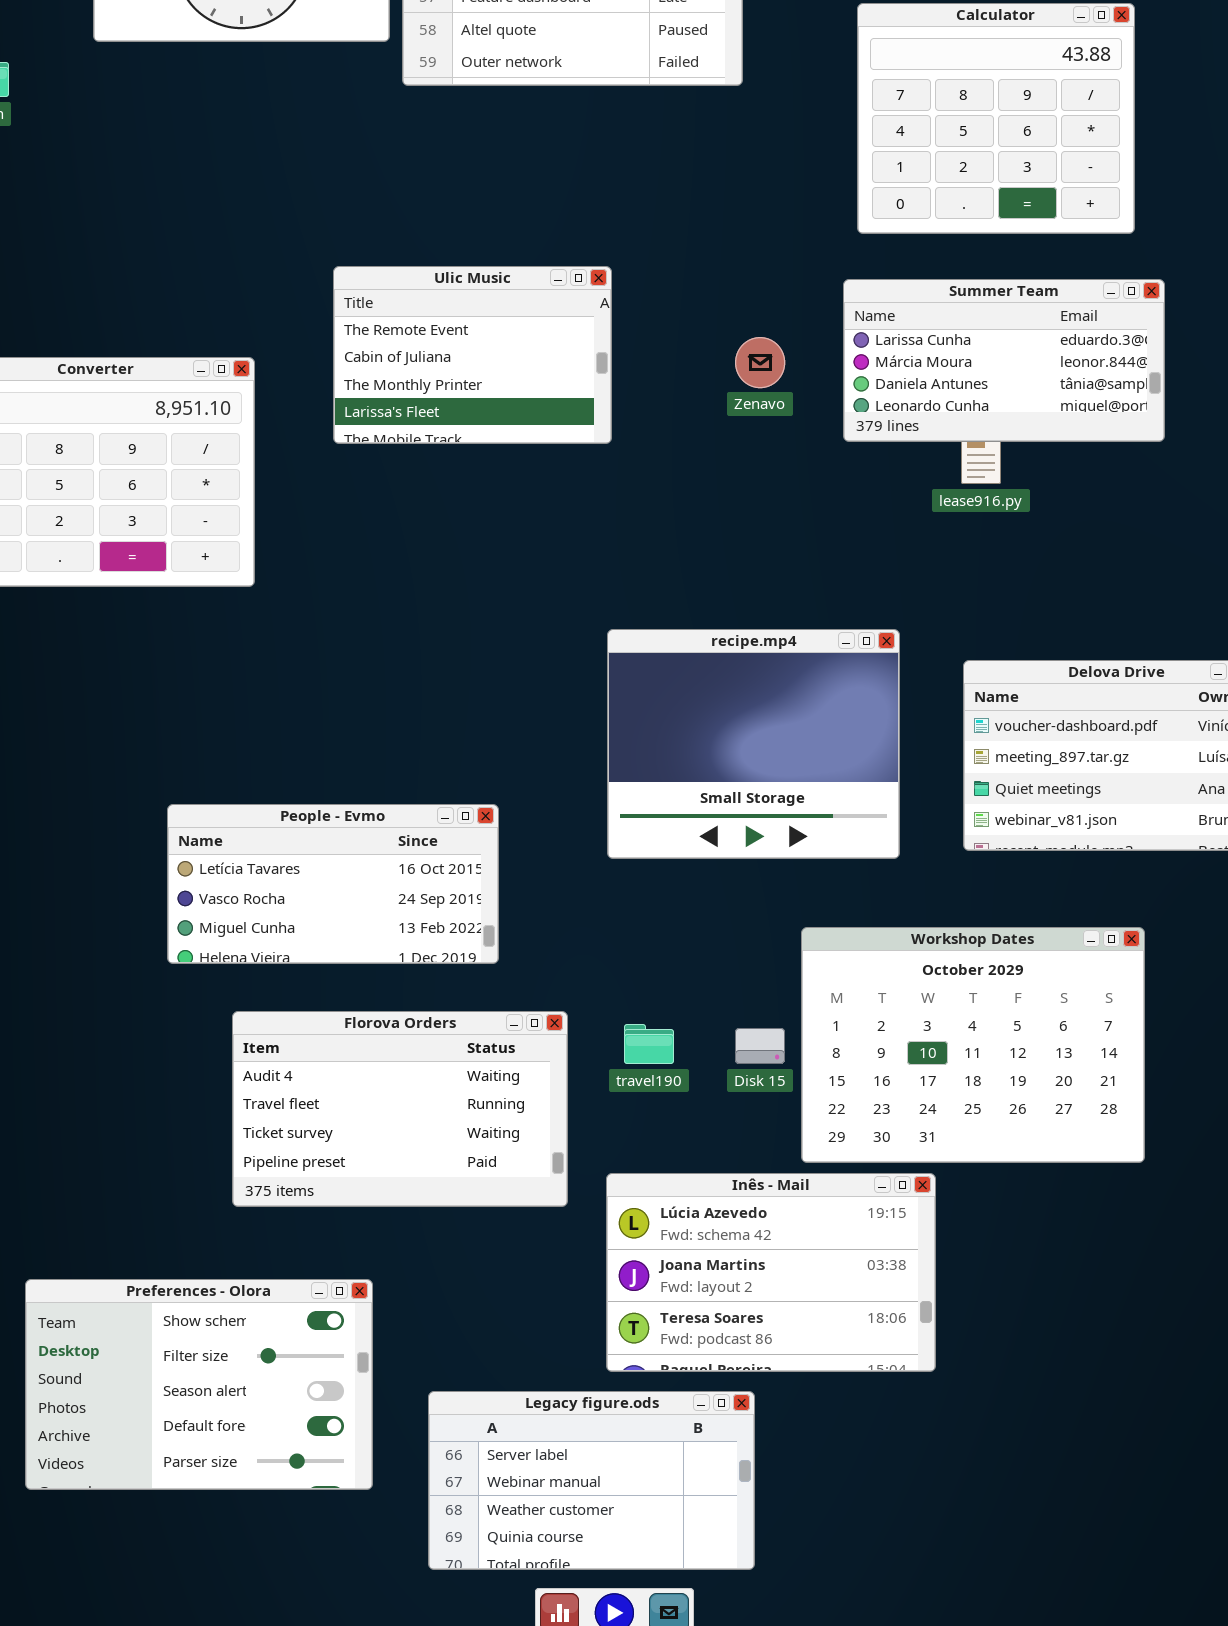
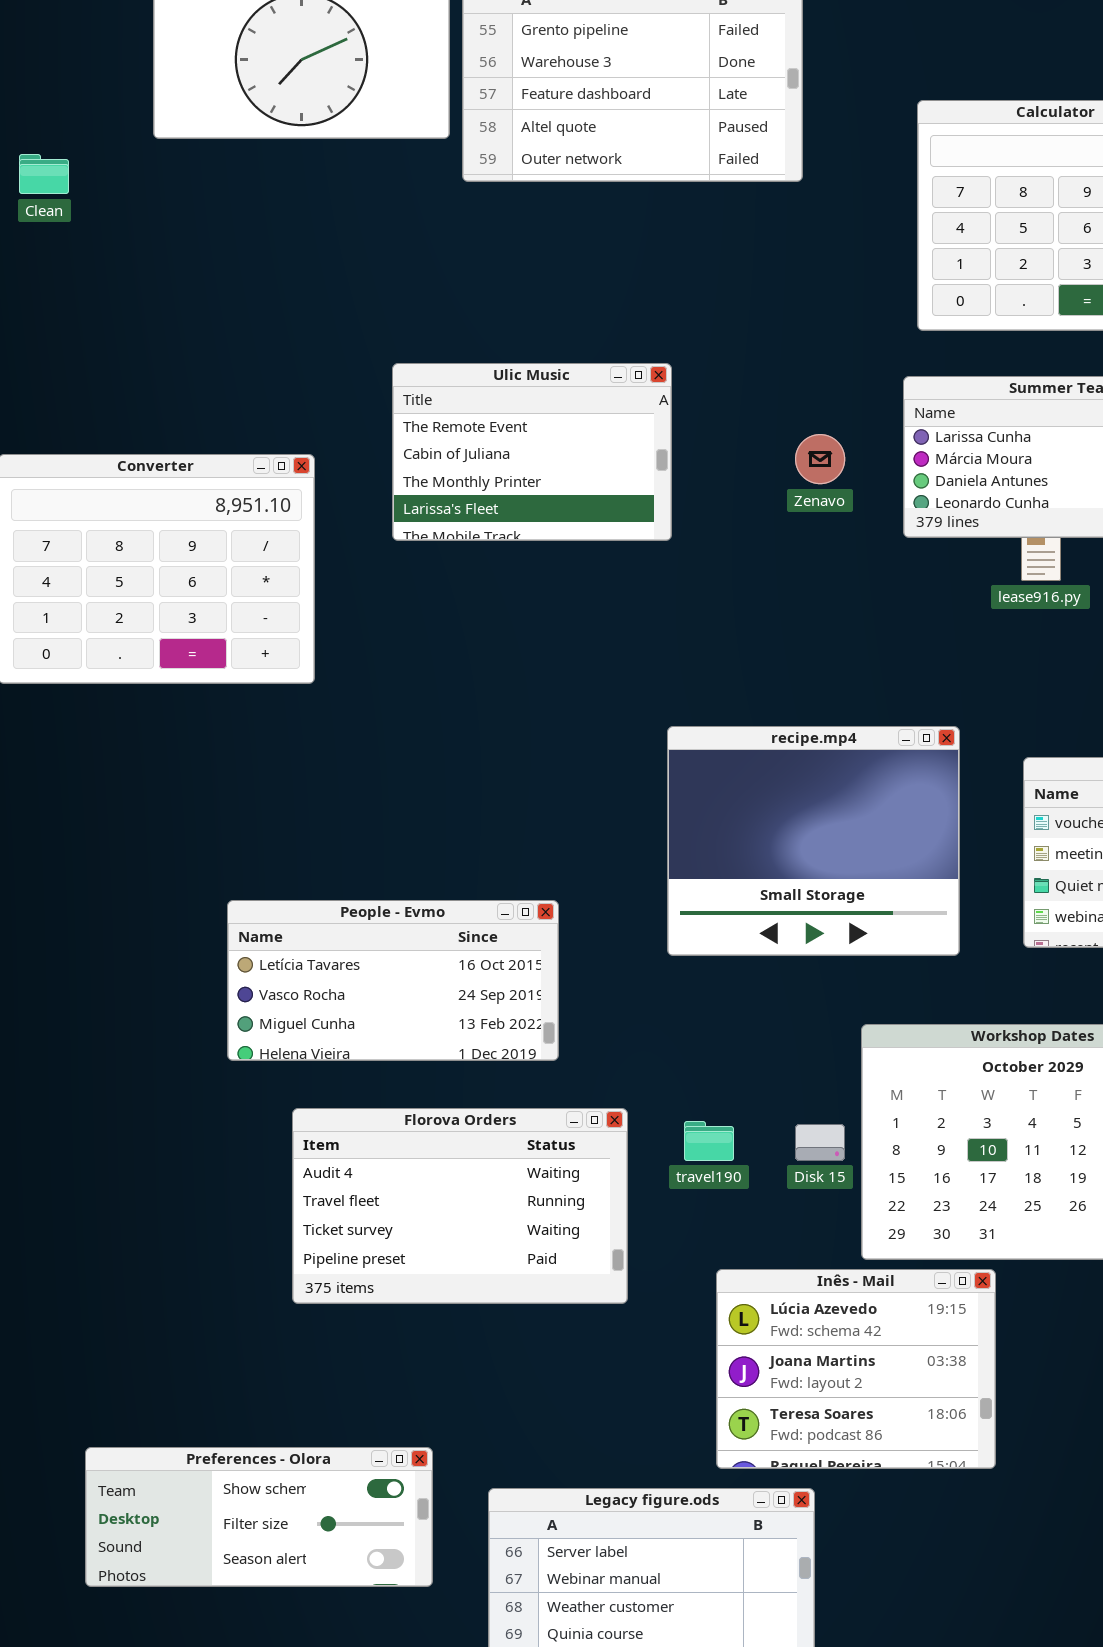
Inês - Mail: [606,1173,936,1372] -> [716,1269,996,1469], resized
Preferences - Olora: [25,1279,373,1490] -> [85,1447,433,1587], resized

